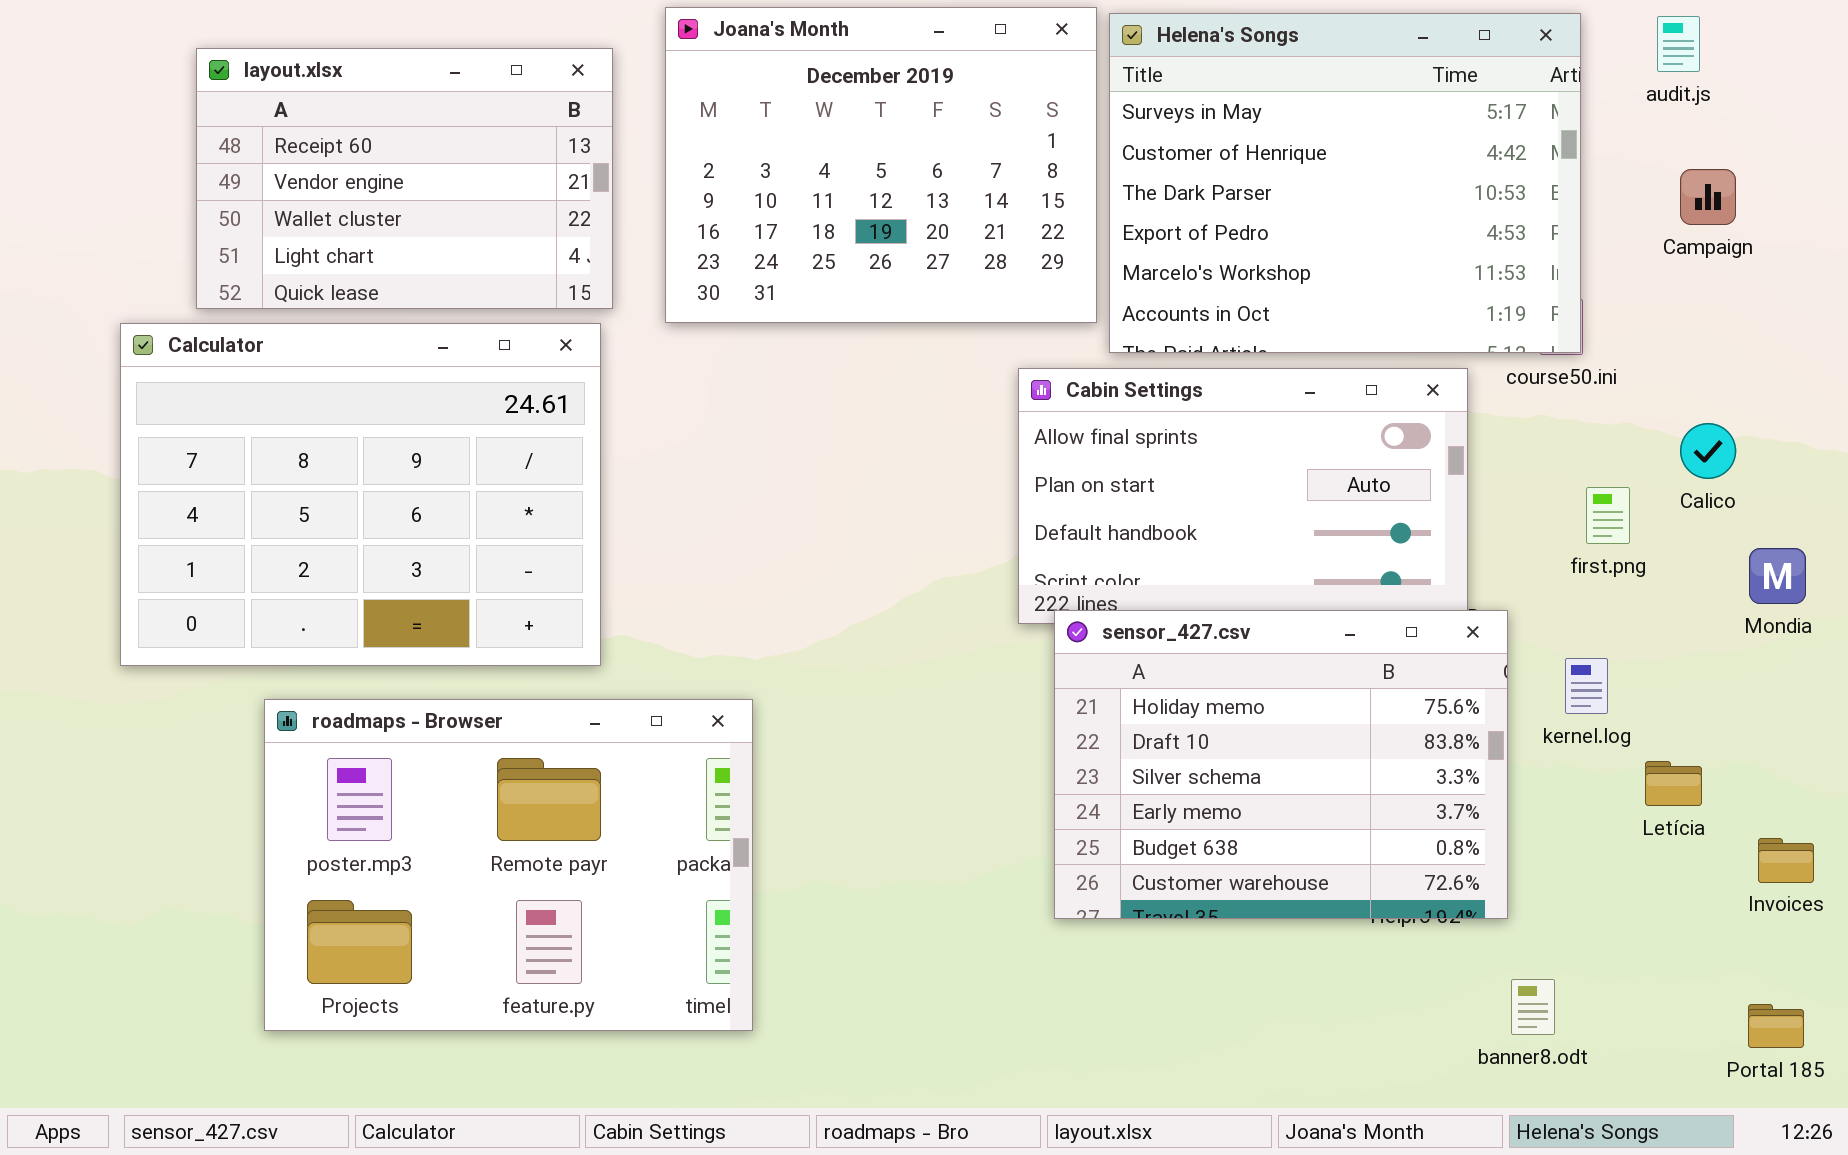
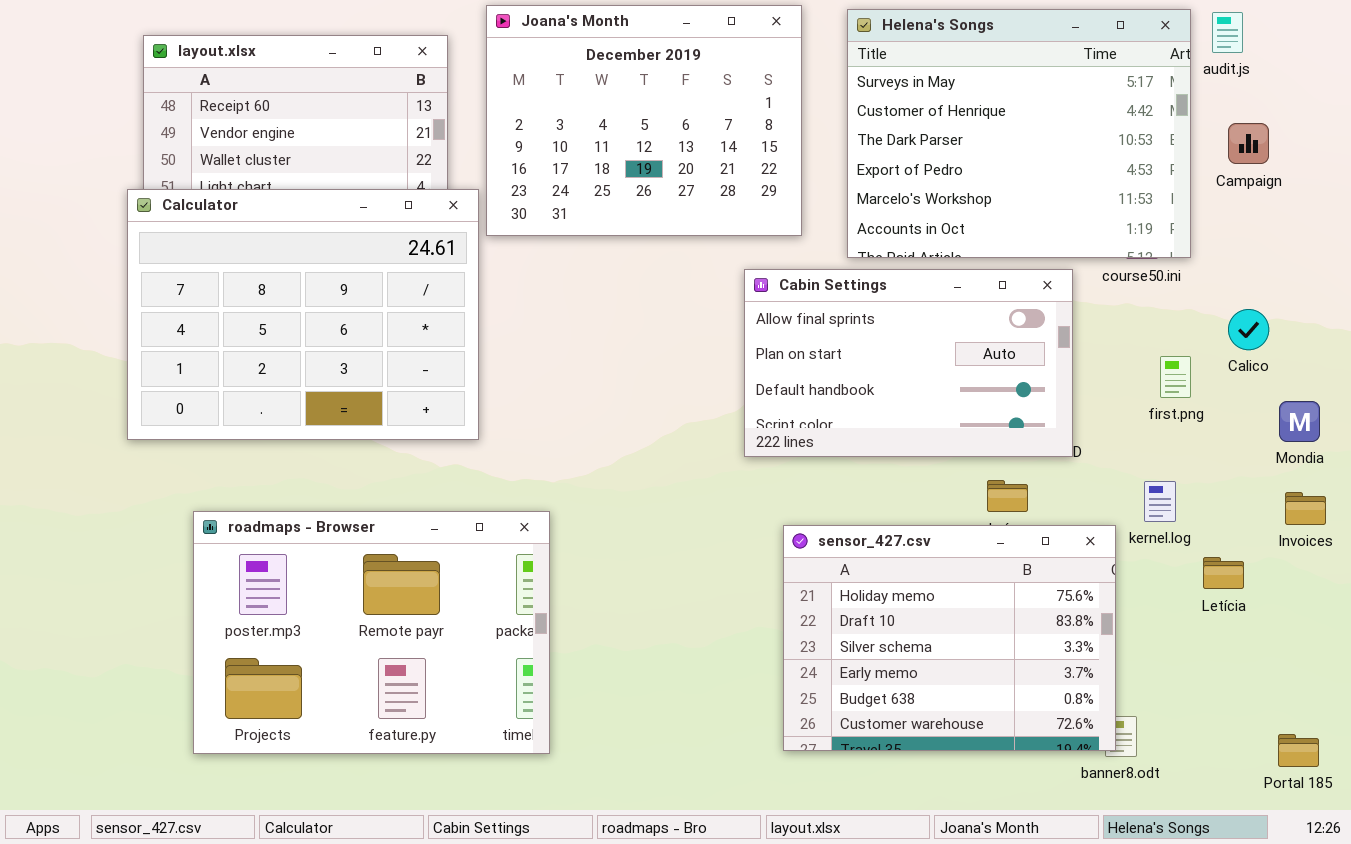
Helena's Songs: [1109,13,1581,353] -> [847,9,1191,258], moved
Calculator: [120,323,601,666] -> [127,189,479,440], moved
sensor_427.csv: [1054,610,1508,919] -> [783,525,1116,751], moved
Invoices: [1758,838,1814,883] -> [1285,492,1326,525], moved

